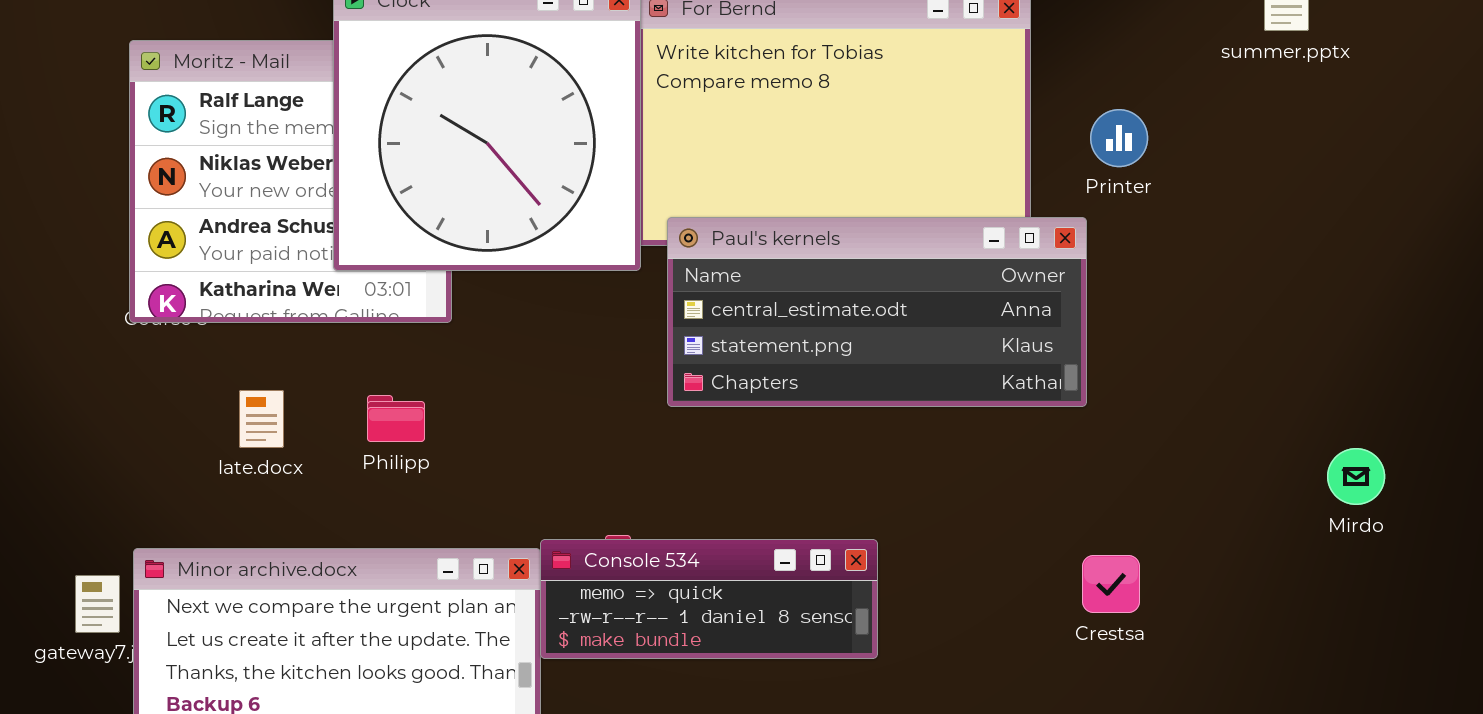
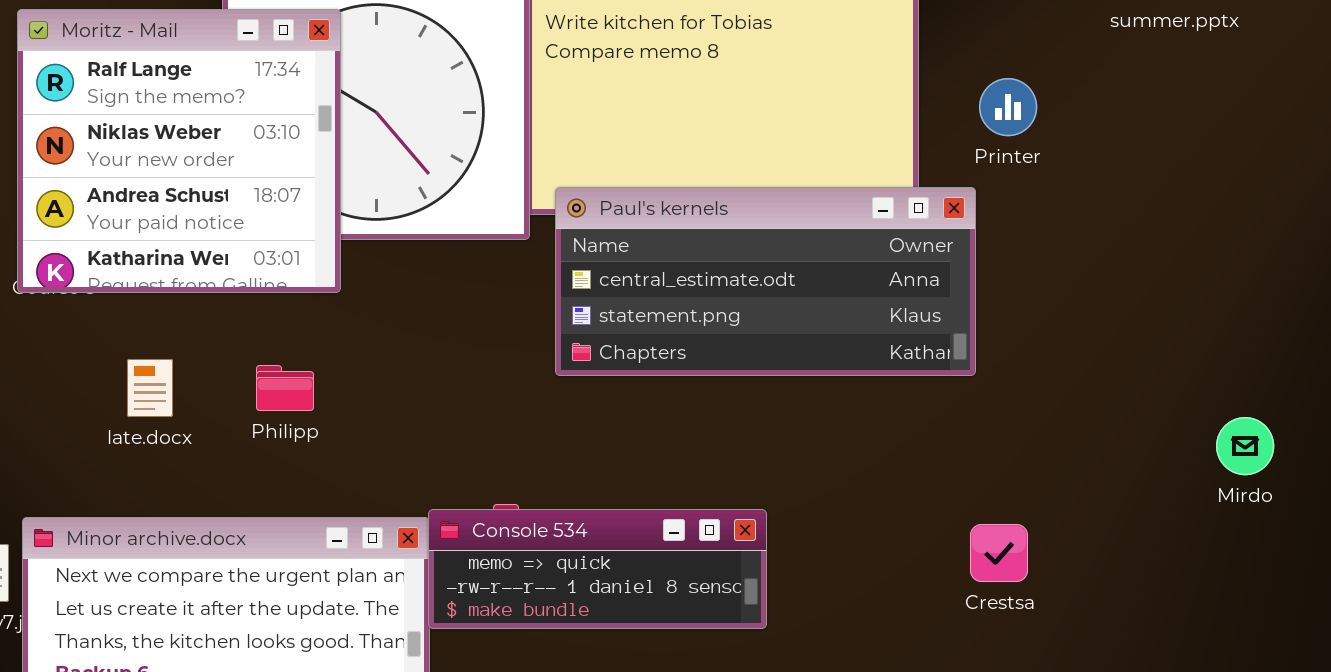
Moritz - Mail: [129,40,452,323] -> [17,9,341,293], raised

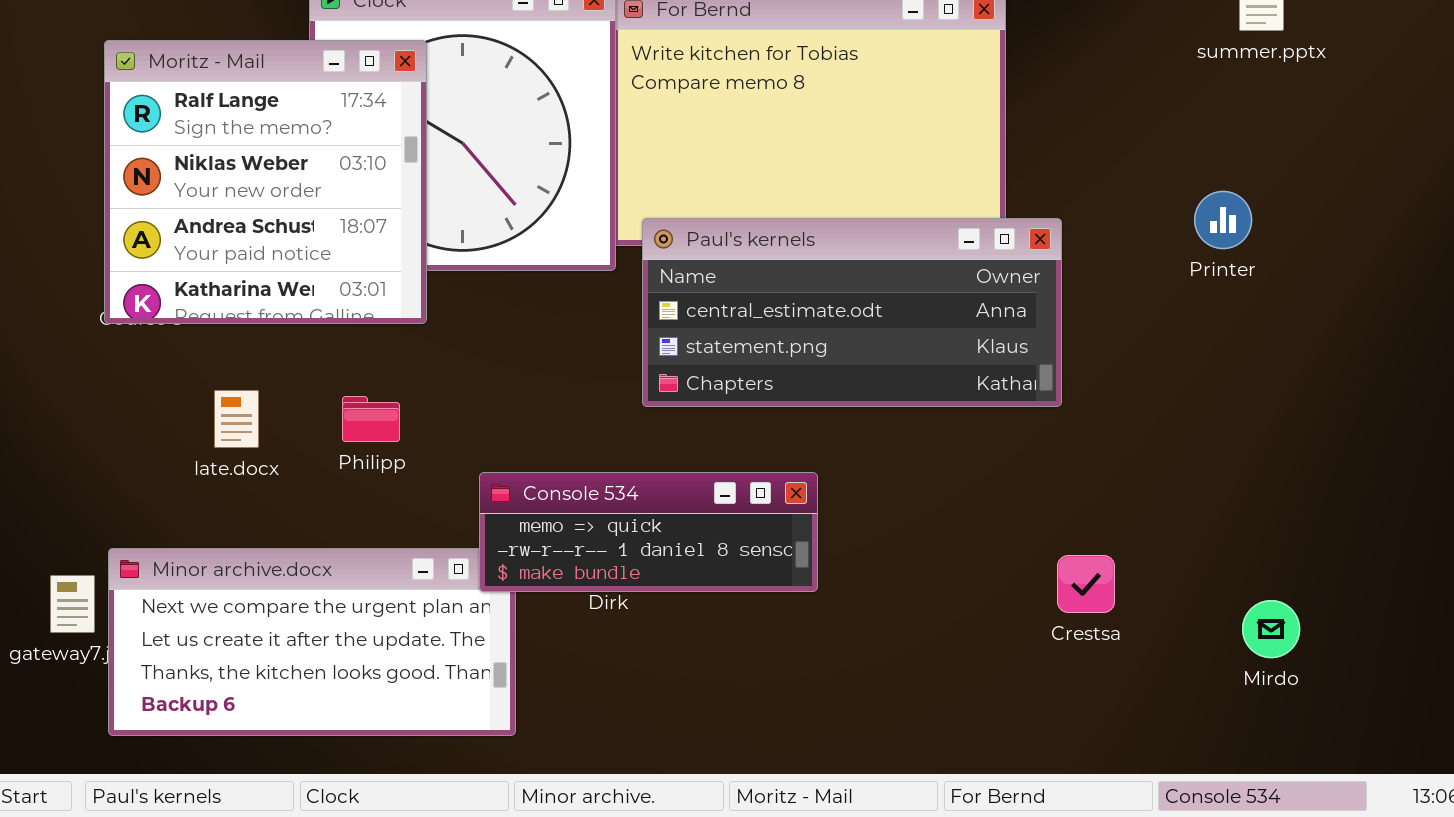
Printer: [979,78,1037,136] -> [1194,191,1252,249], moved
Mirdo: [1216,417,1274,475] -> [1242,600,1300,658], moved
Console 534: [428,509,767,629] -> [479,472,818,592], moved

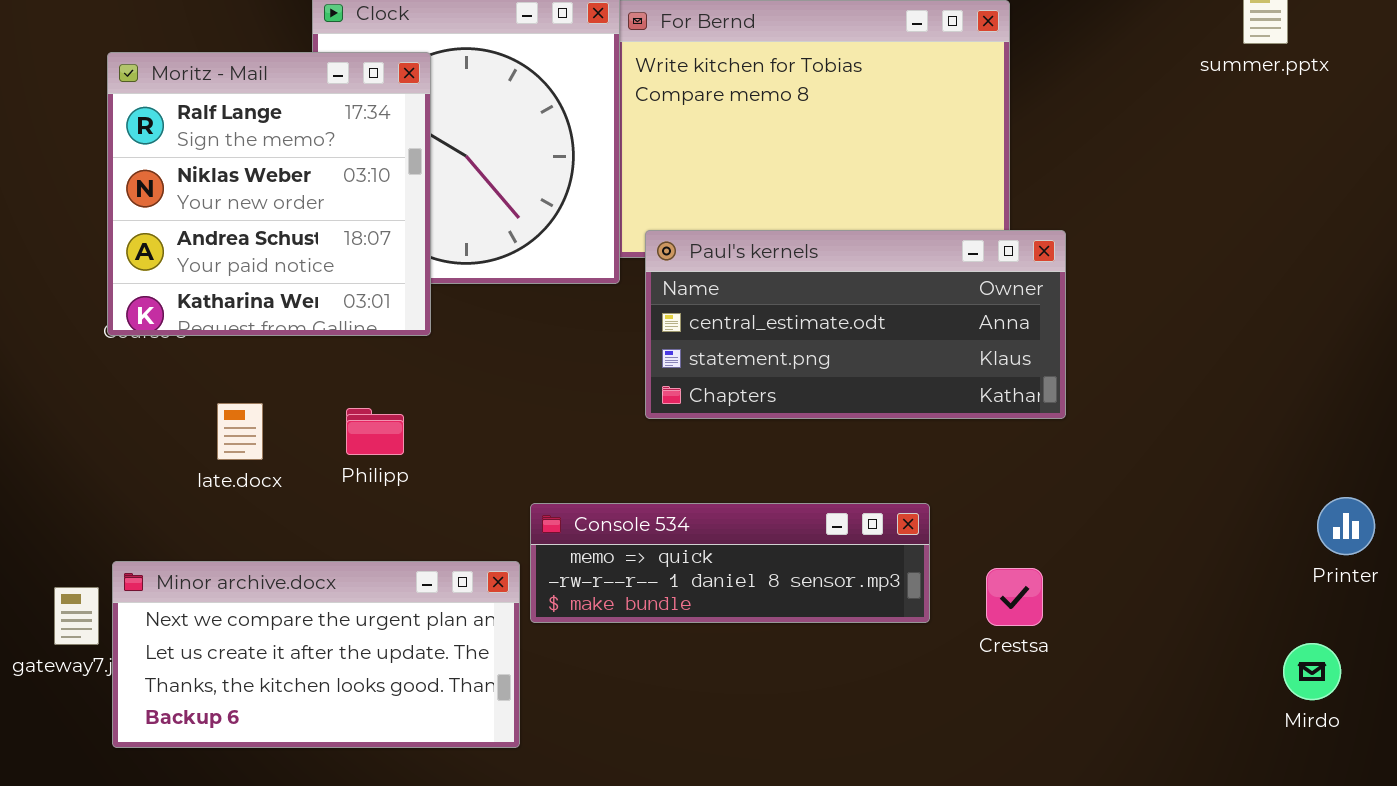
Printer: [1194,191,1252,249] -> [1317,497,1375,555], moved
Console 534: [479,472,818,592] -> [530,503,930,623], moved, resized
Crestsa: [1057,555,1115,613] -> [986,568,1043,626], moved
Mirdo: [1242,600,1300,658] -> [1283,643,1341,700], moved

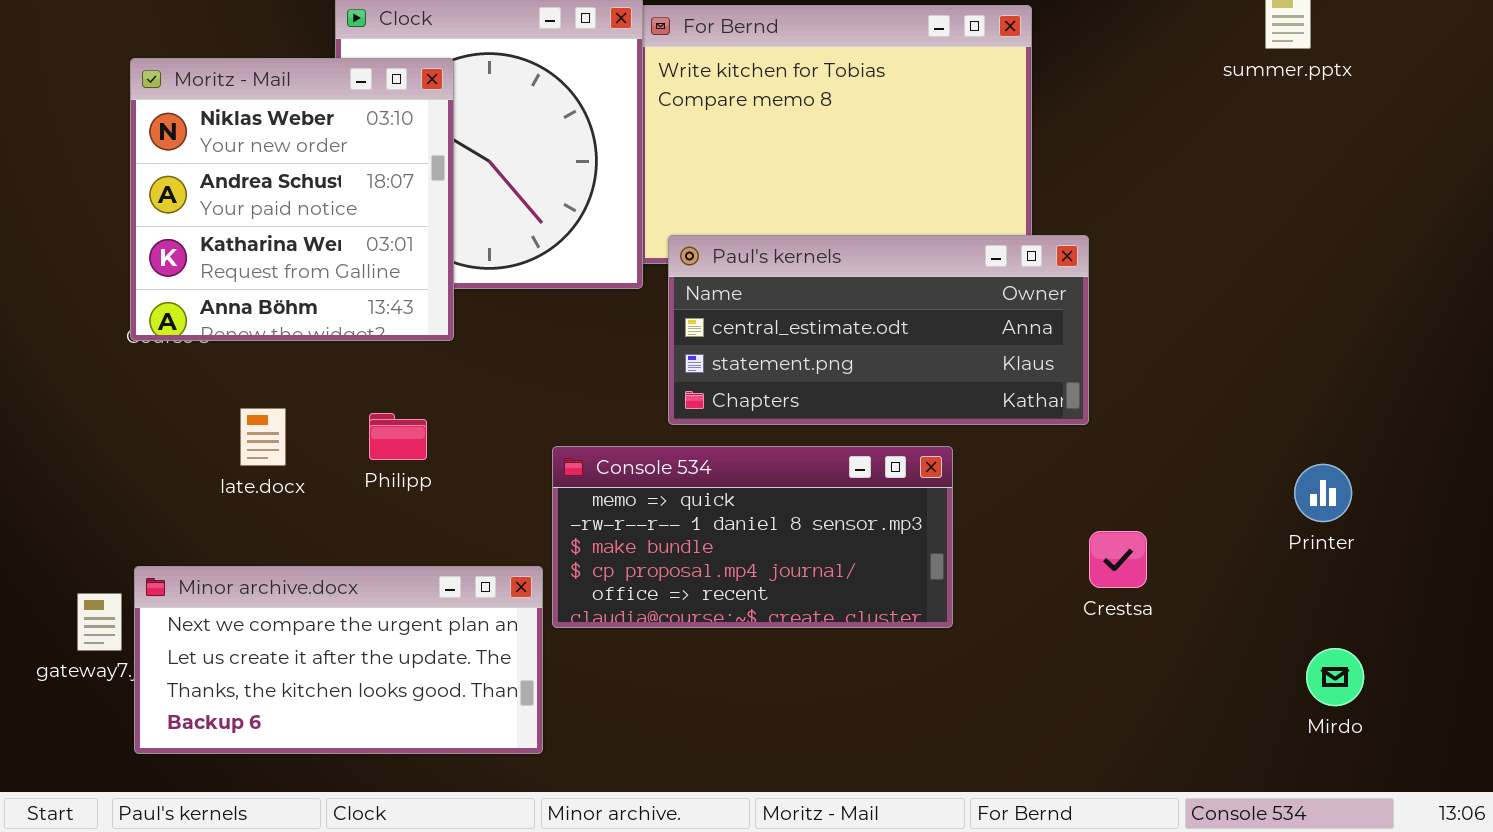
Moritz - Mail: [107,52,431,336] -> [130,58,454,341], scrolled down 1 row
Printer: [1317,497,1375,555] -> [1294,464,1352,522], moved
Console 534: [530,503,930,623] -> [552,446,953,628], resized
Crestsa: [986,568,1043,626] -> [1089,531,1147,588], moved

